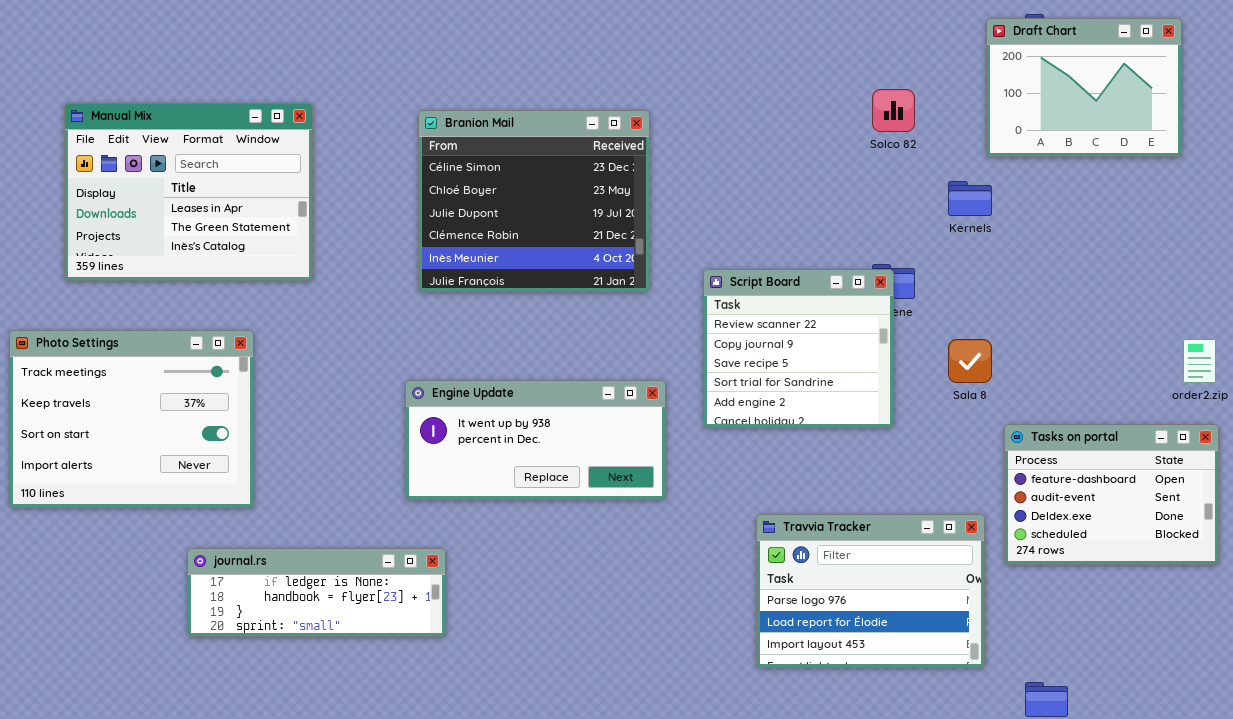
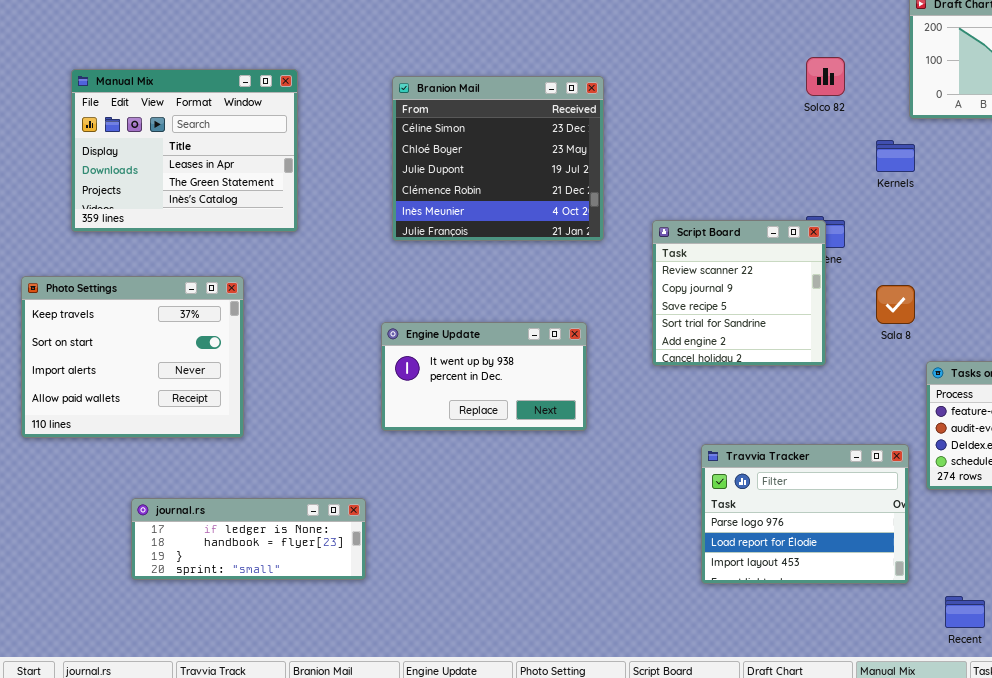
Photo Settings: [9,330,254,508] -> [21,276,244,438], scrolled down 1 row
Engine Update: [405,380,666,500] -> [381,322,587,431], resized
journal.rs: [187,548,446,637] -> [131,498,366,580], moved

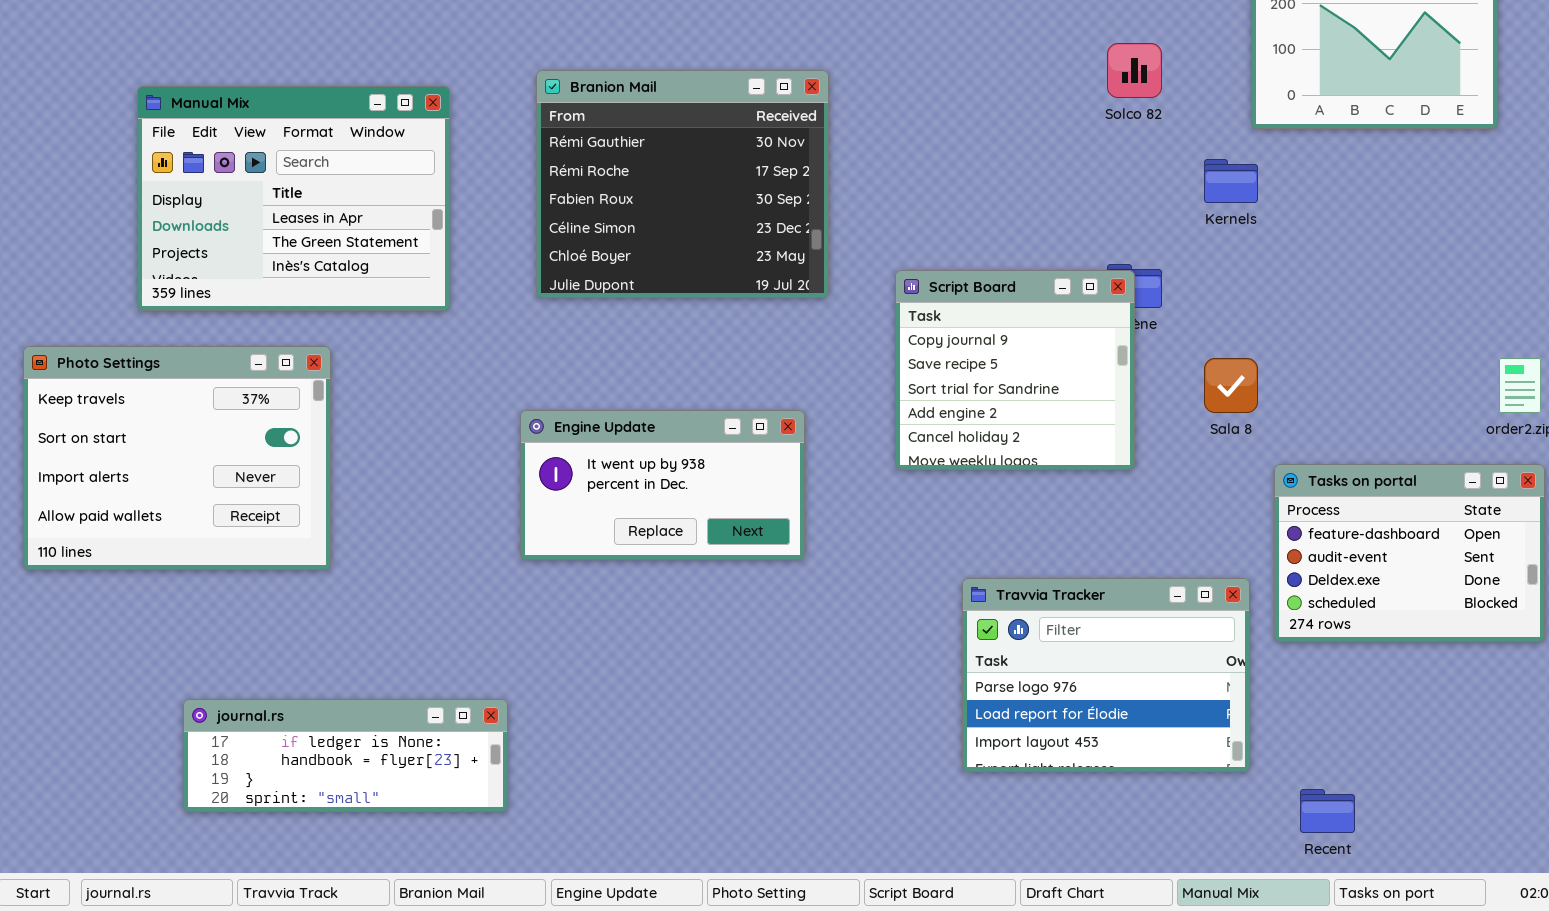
Manual Mix: [71,69,298,232] -> [137,86,450,311], moved
Branion Mail: [392,76,604,241] -> [536,70,829,298], scrolled up 3 rows
Script Board: [652,220,826,366] -> [895,270,1135,470], scrolled down 1 row
journal.rs: [131,498,366,580] -> [183,699,508,812], moved

